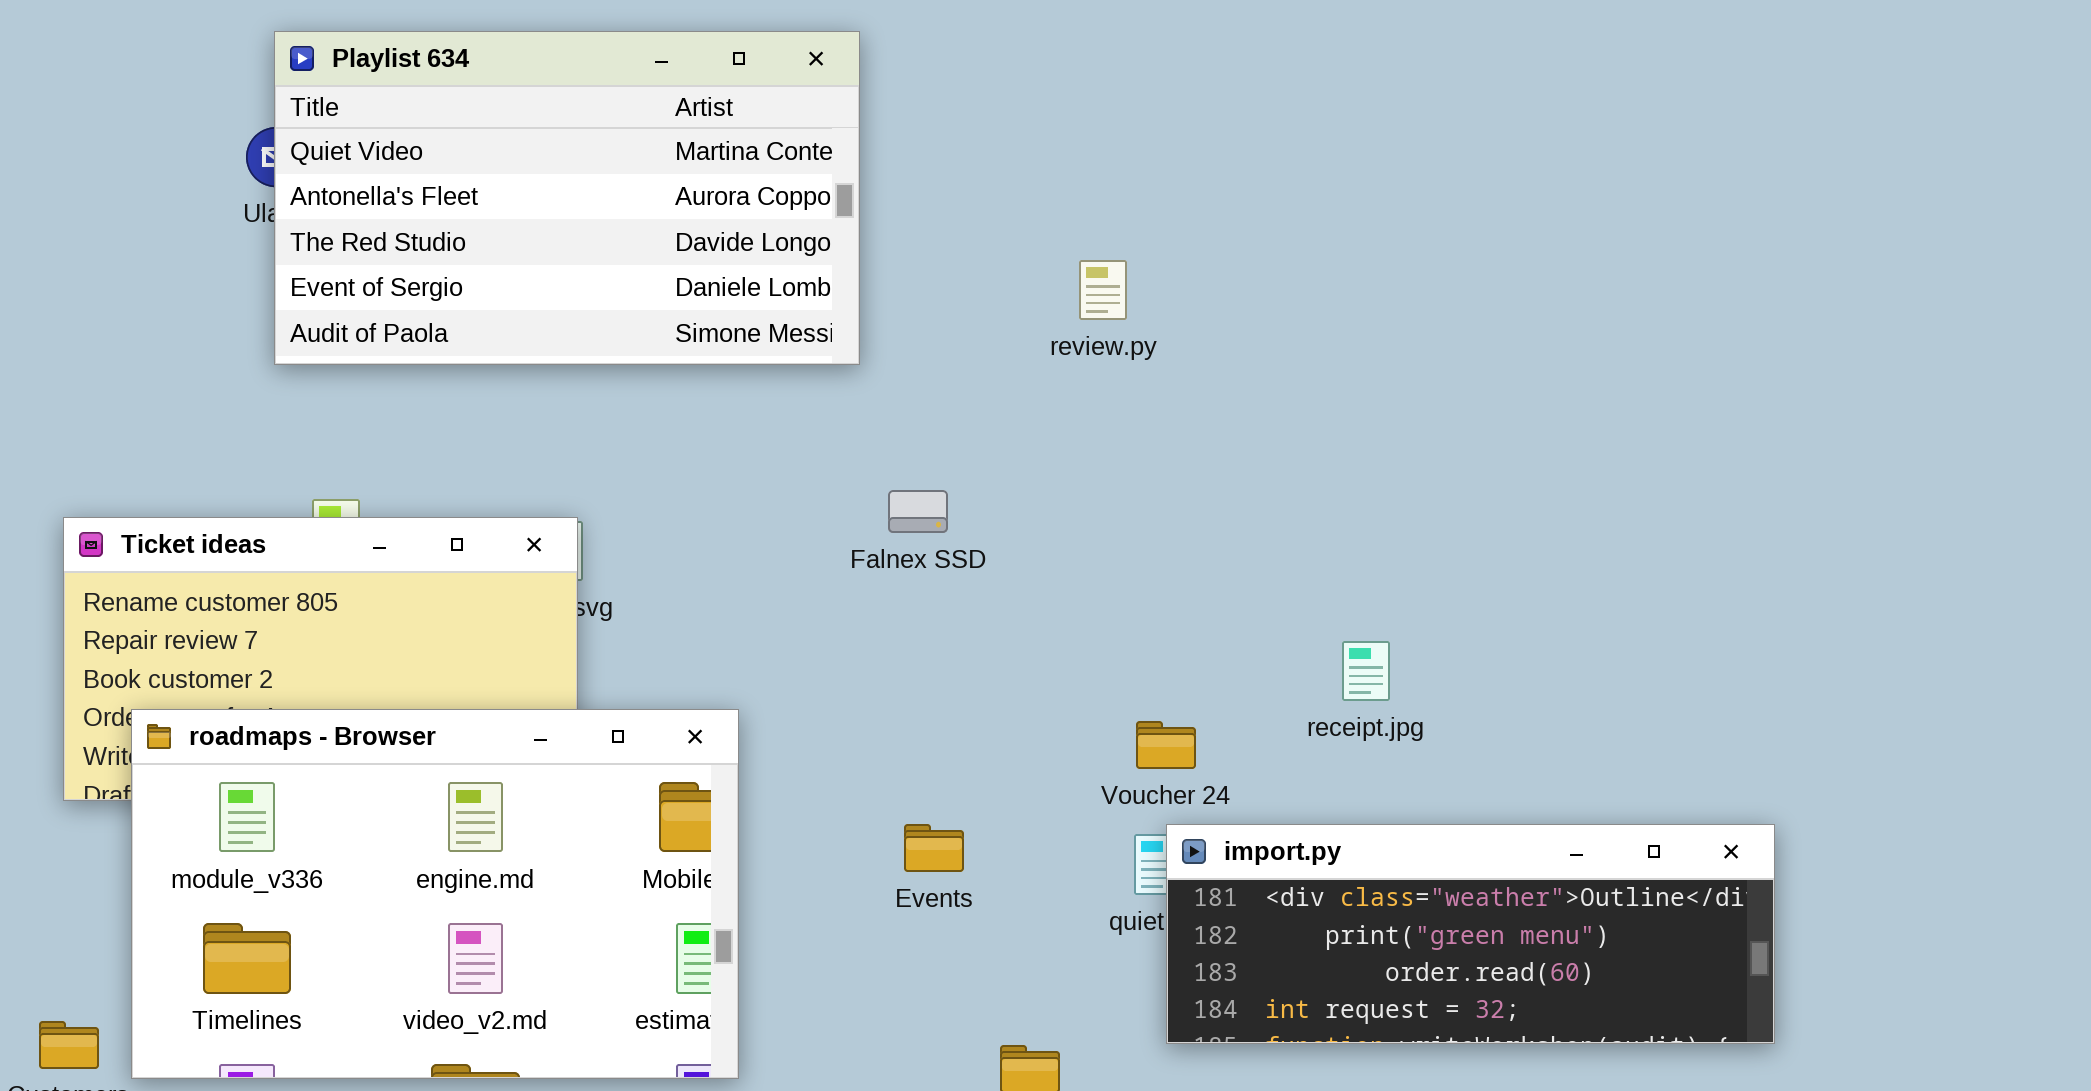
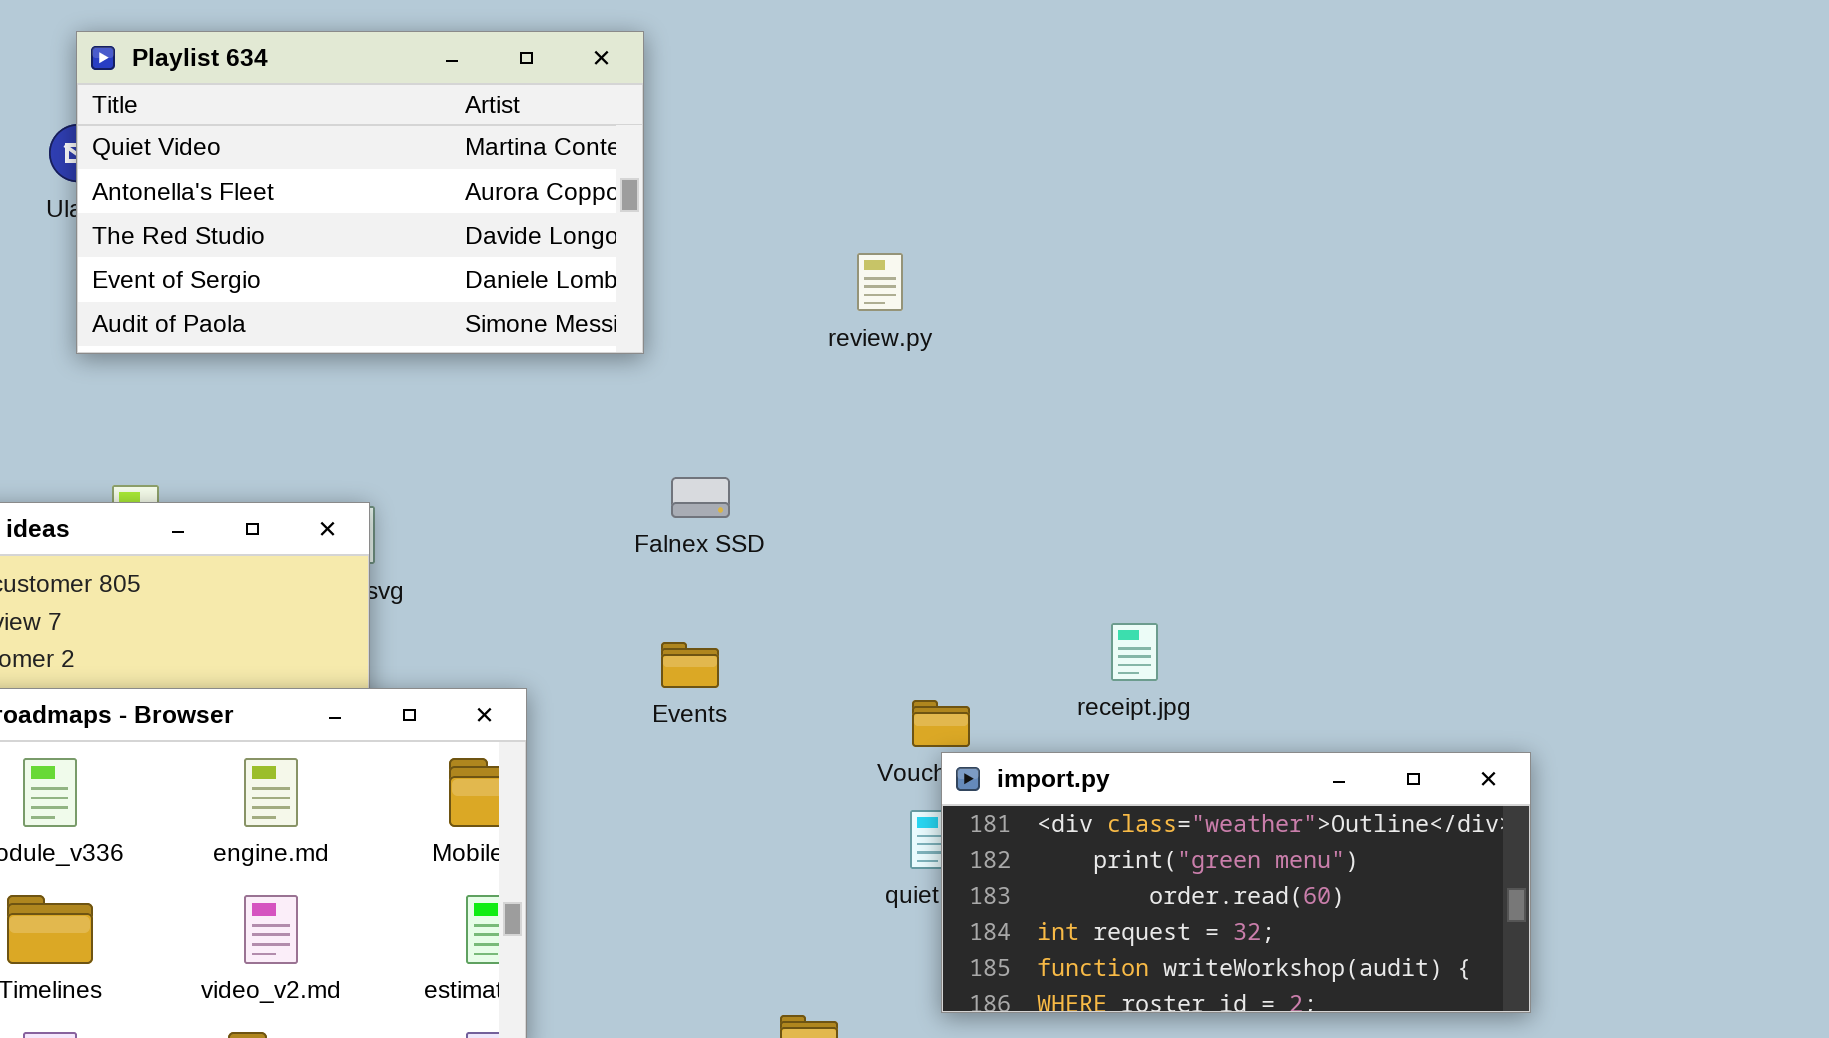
Events: [904,824,964,872] -> [661,642,719,688], moved
import.py: [1166,824,1775,1044] -> [941,752,1531,1013], resized

